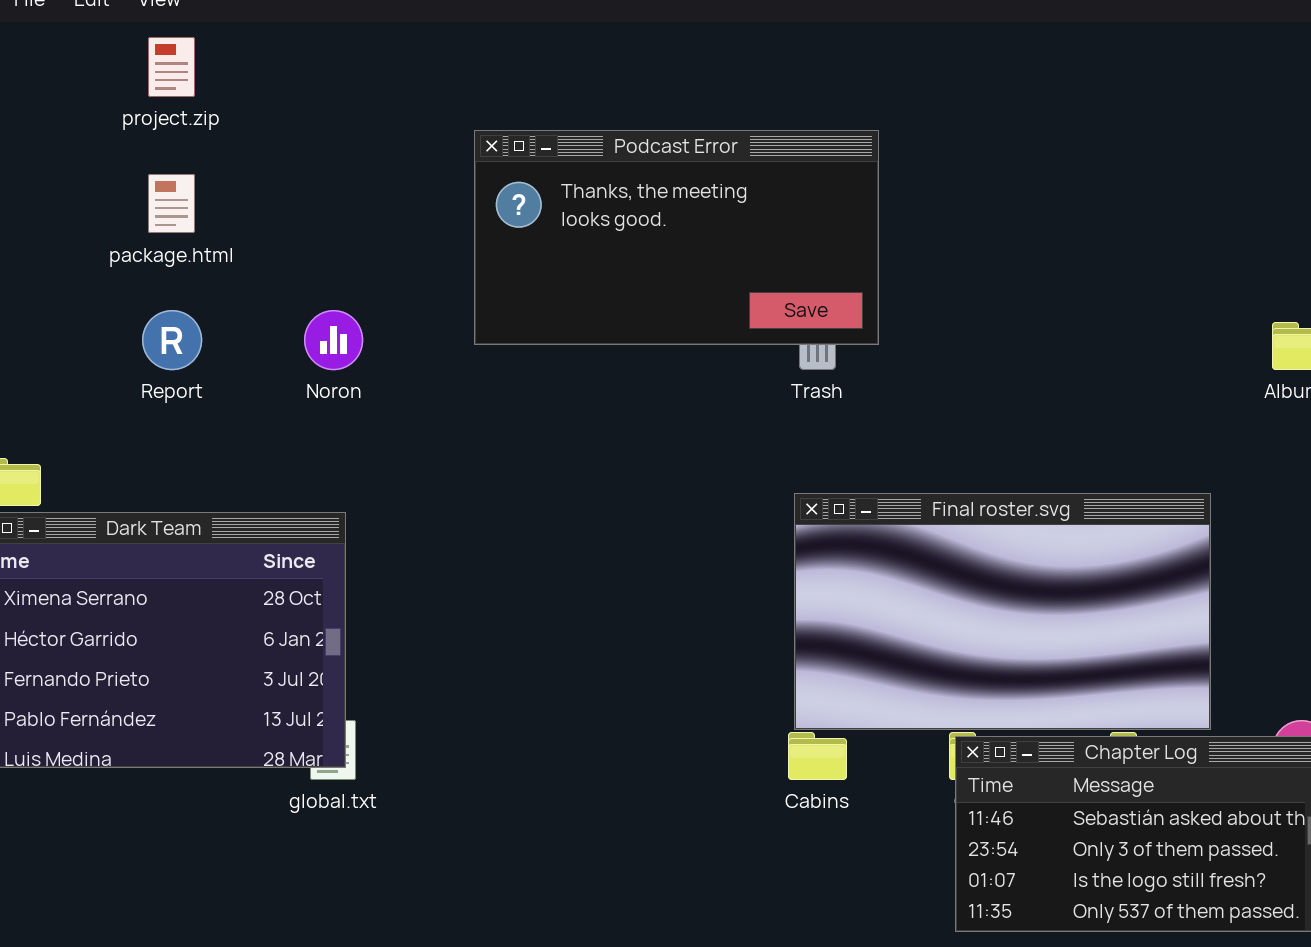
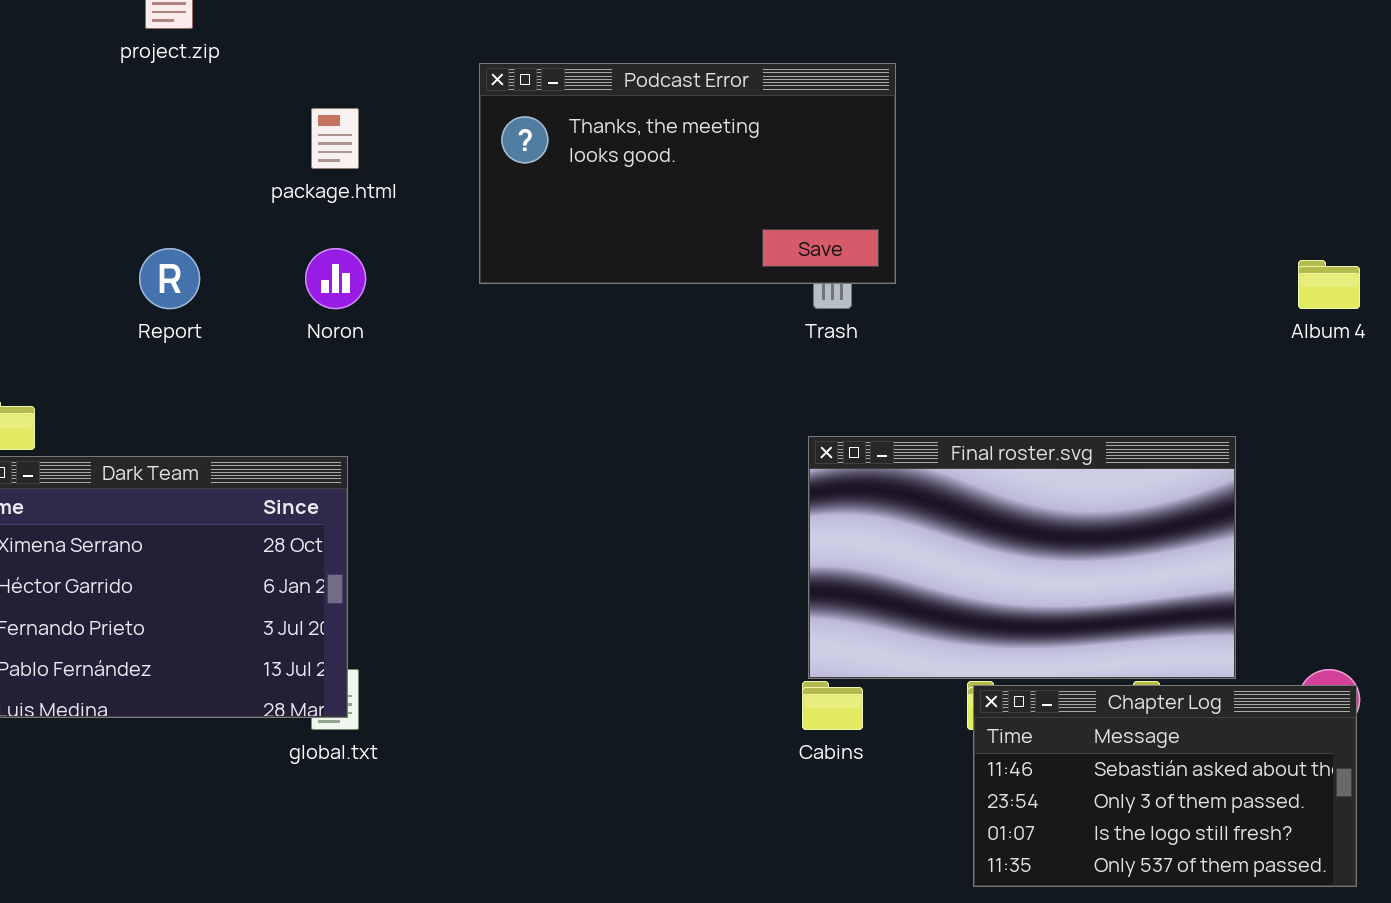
package.html: [148,174,195,233] -> [311,108,359,169], moved

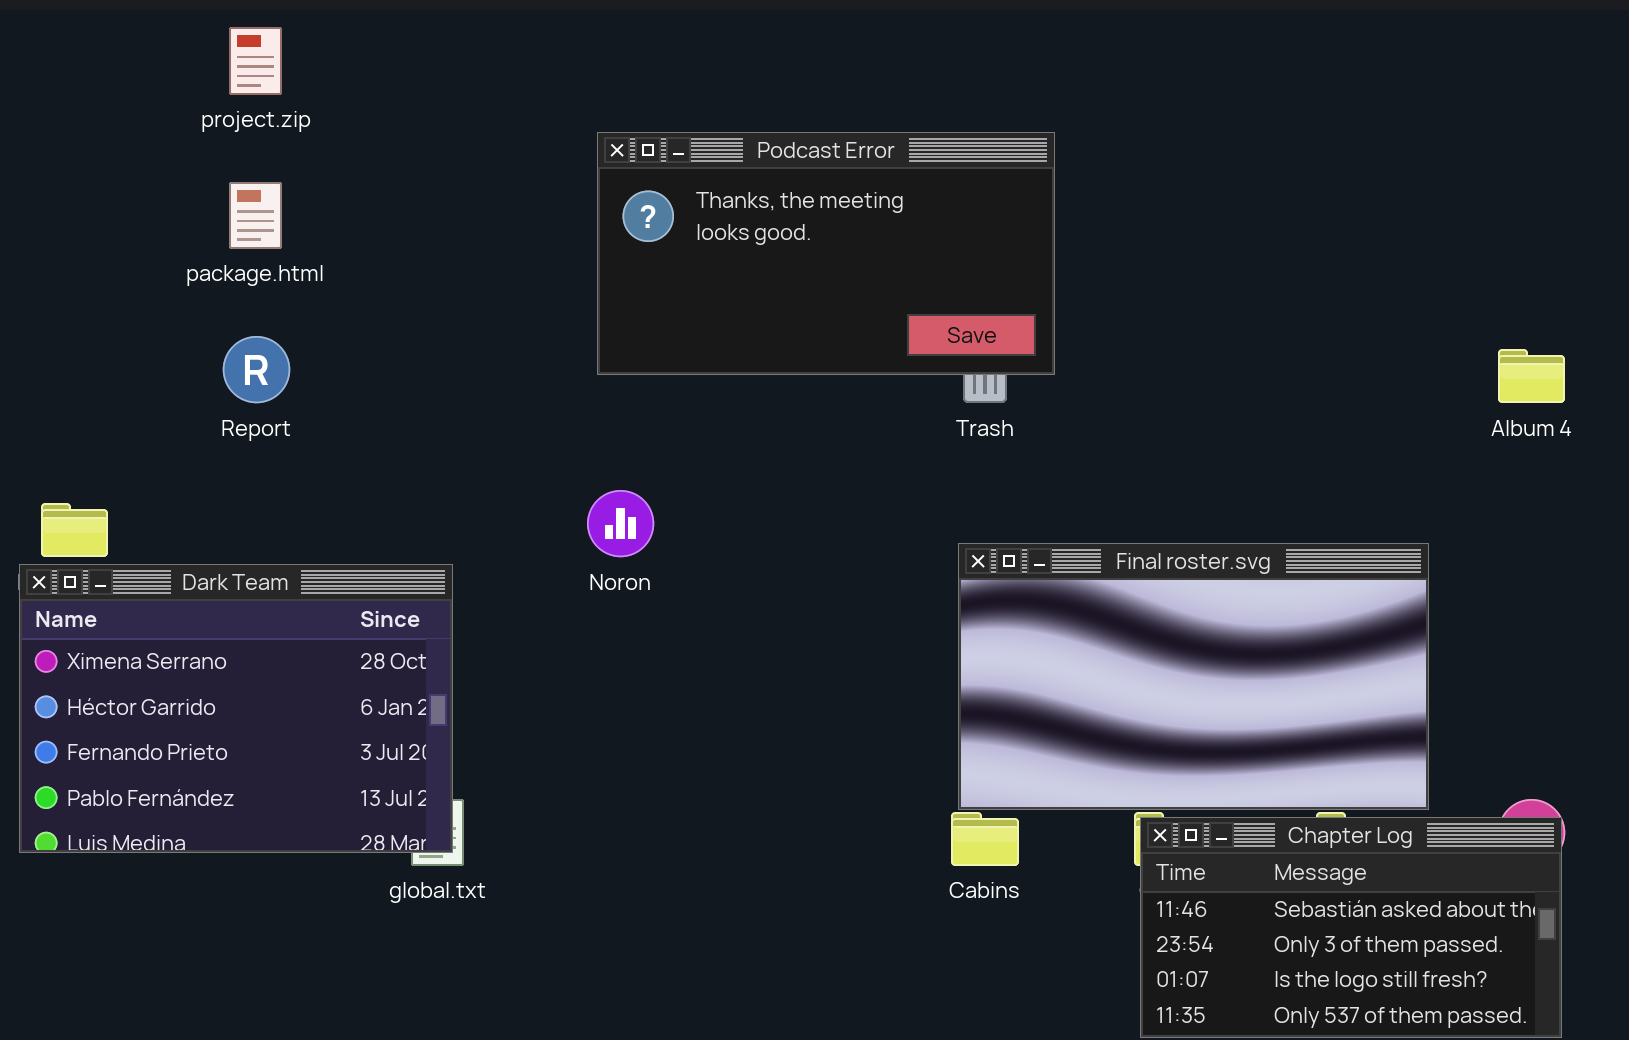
package.html: [311,108,359,169] -> [229,182,282,249], moved
Noron: [305,248,366,309] -> [587,490,654,557], moved

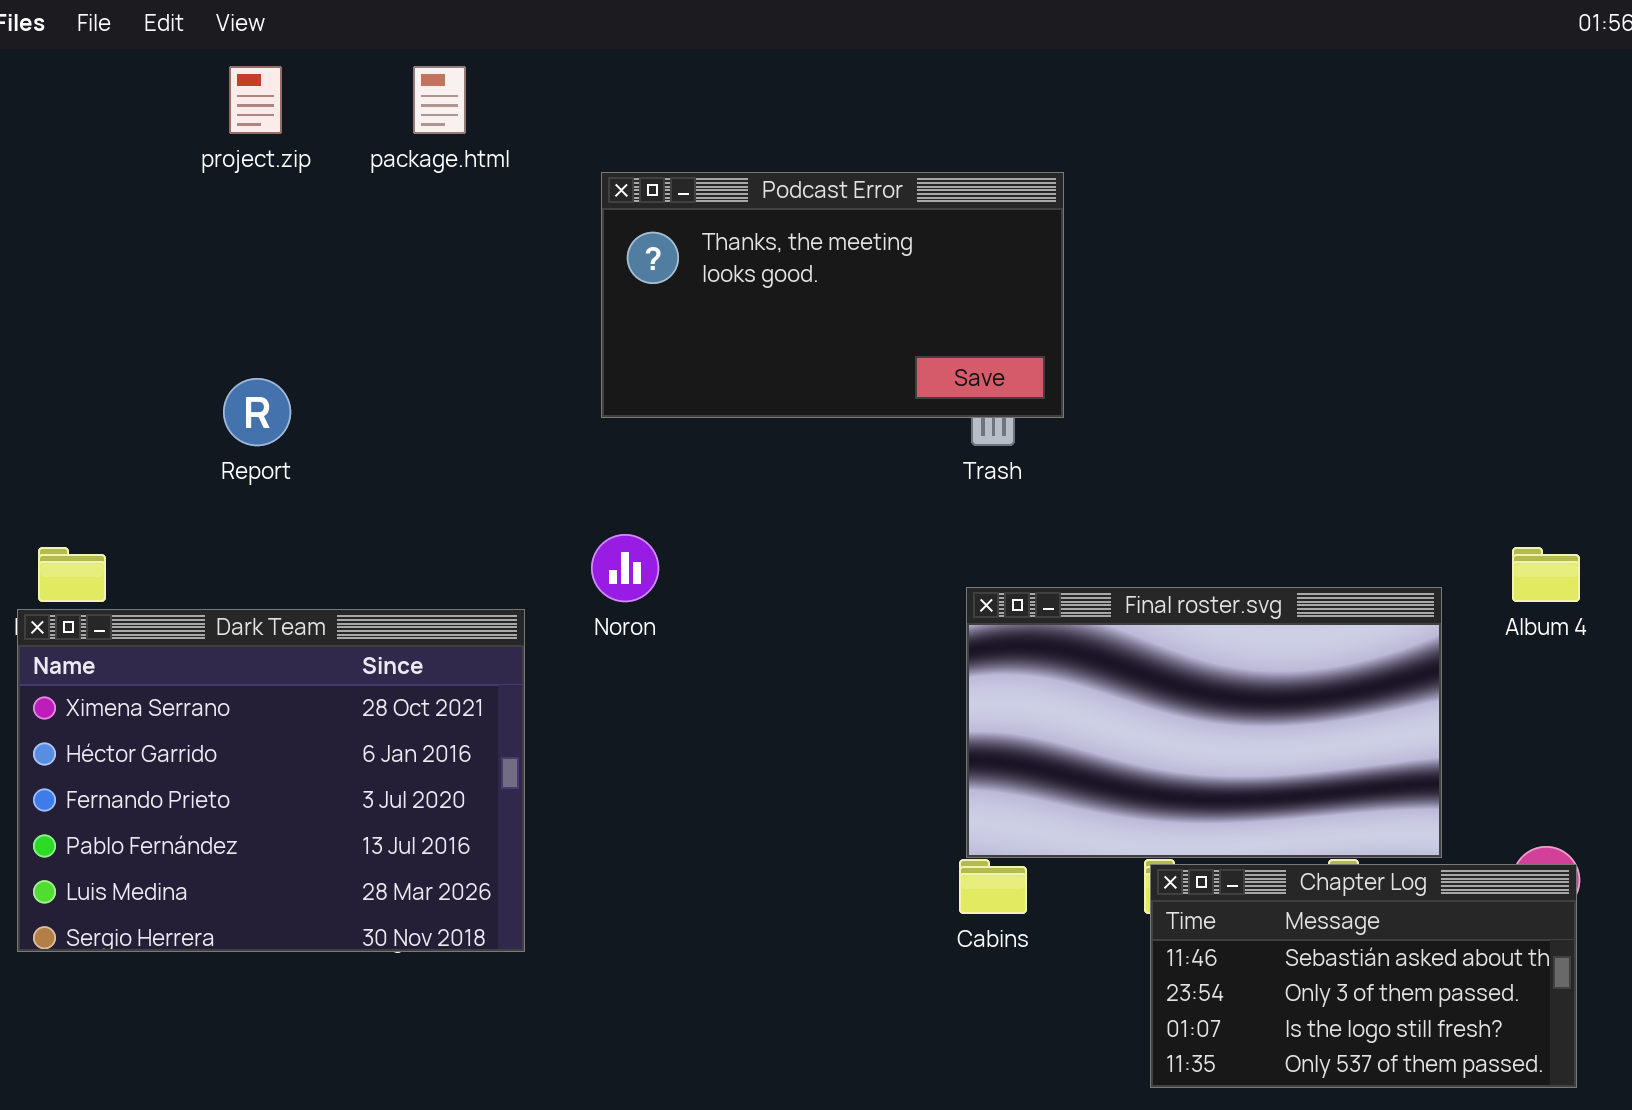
package.html: [229,182,282,249] -> [413,66,466,134], moved
Album 4: [1498,349,1565,403] -> [1512,547,1580,602], moved
Dark Team: [19,564,453,853] -> [17,609,525,952], resized

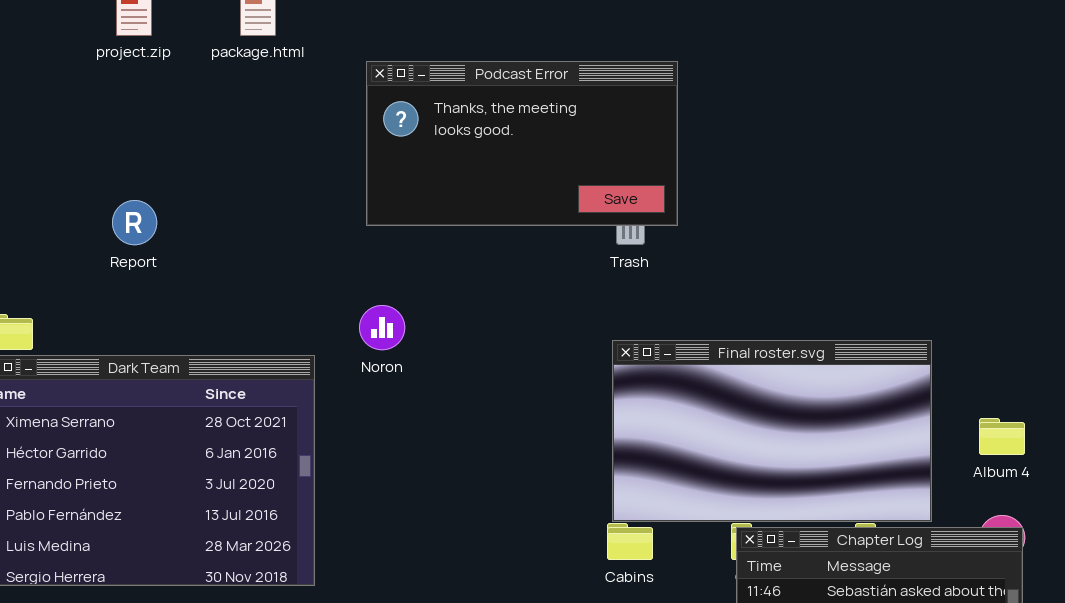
Album 4: [1512,547,1580,602] -> [979,418,1025,455], moved

